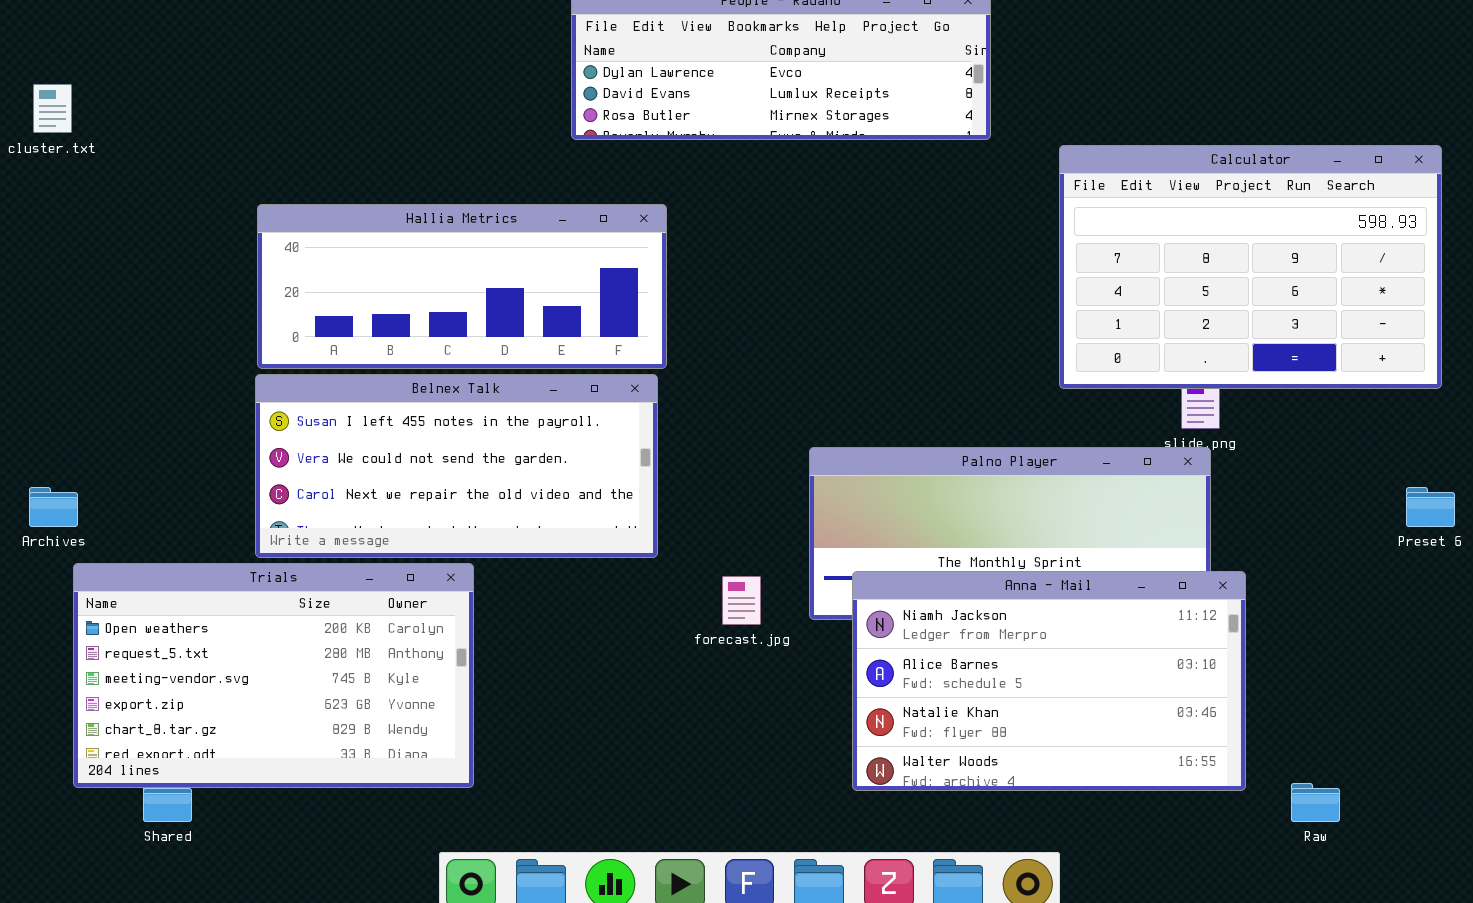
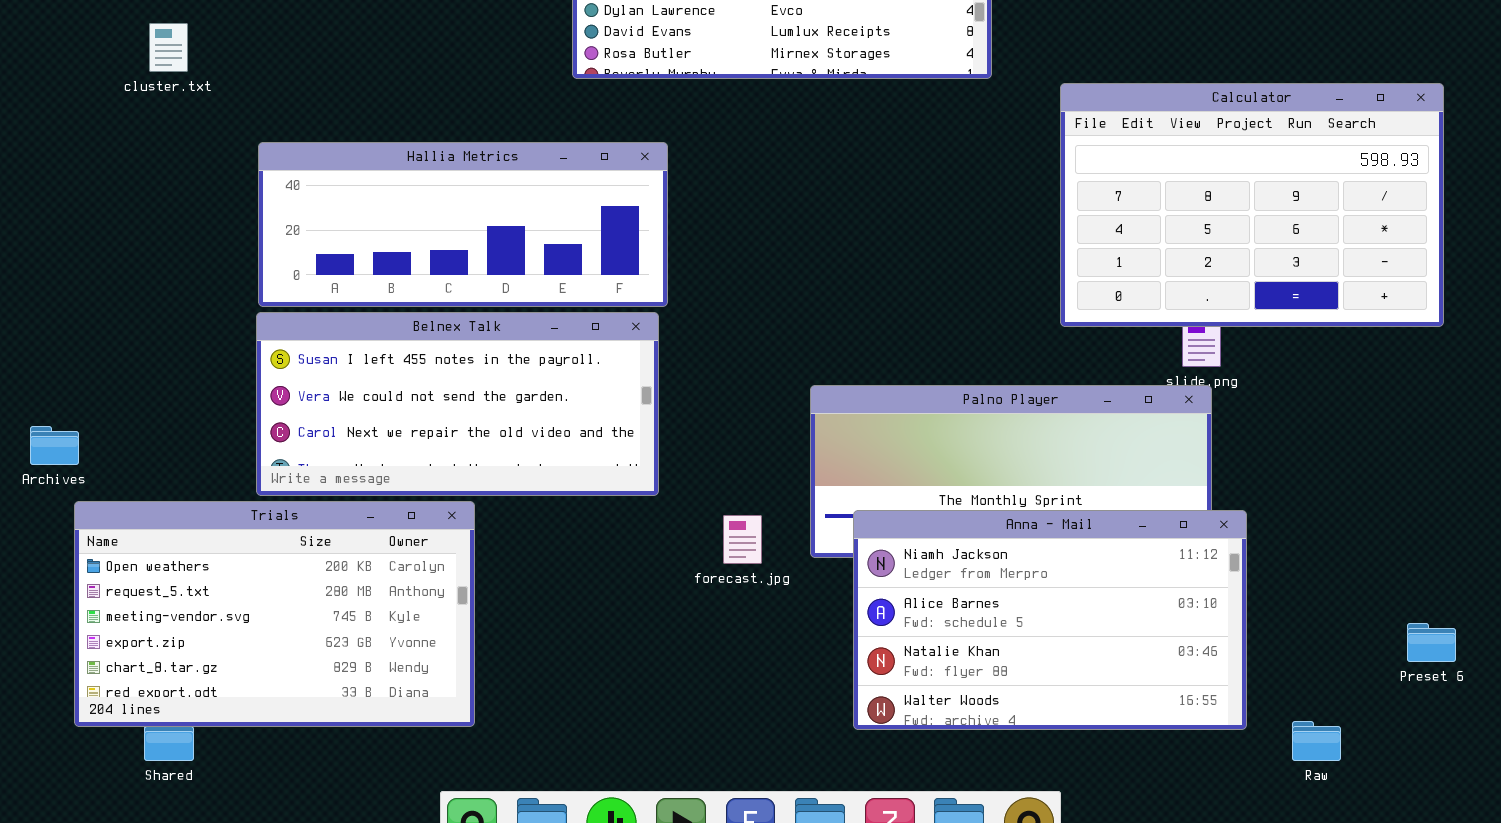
cluster.txt: [33,84,72,133] -> [149,23,188,72], moved
Preset 6: [1406,487,1455,527] -> [1407,623,1456,662], moved

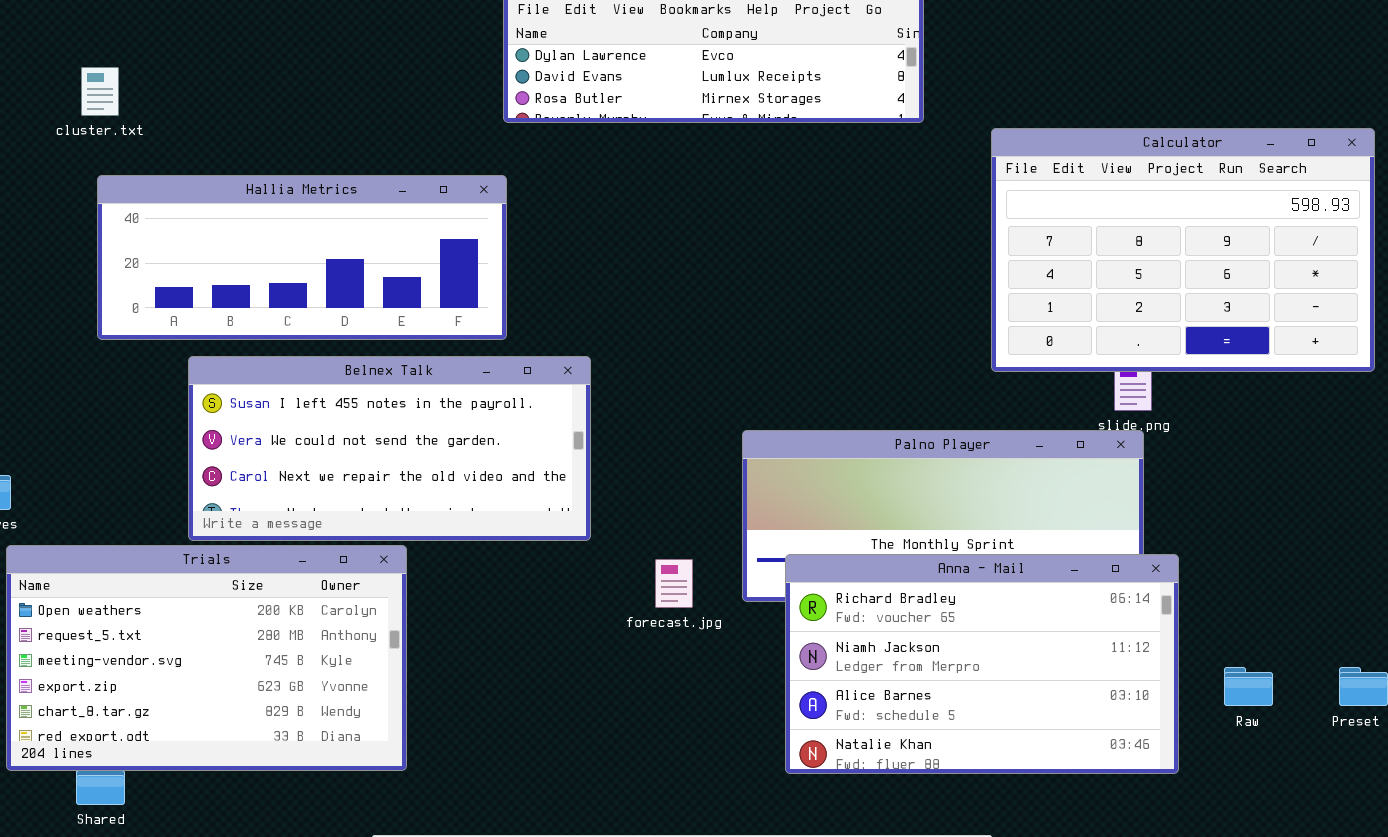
Hallia Metrics: [258,142,668,307] -> [97,175,507,340], moved
Anna - Mail: [853,510,1247,730] -> [785,554,1179,774], scrolled up 1 row
Raw: [1292,721,1341,761] -> [1224,667,1273,706], moved

